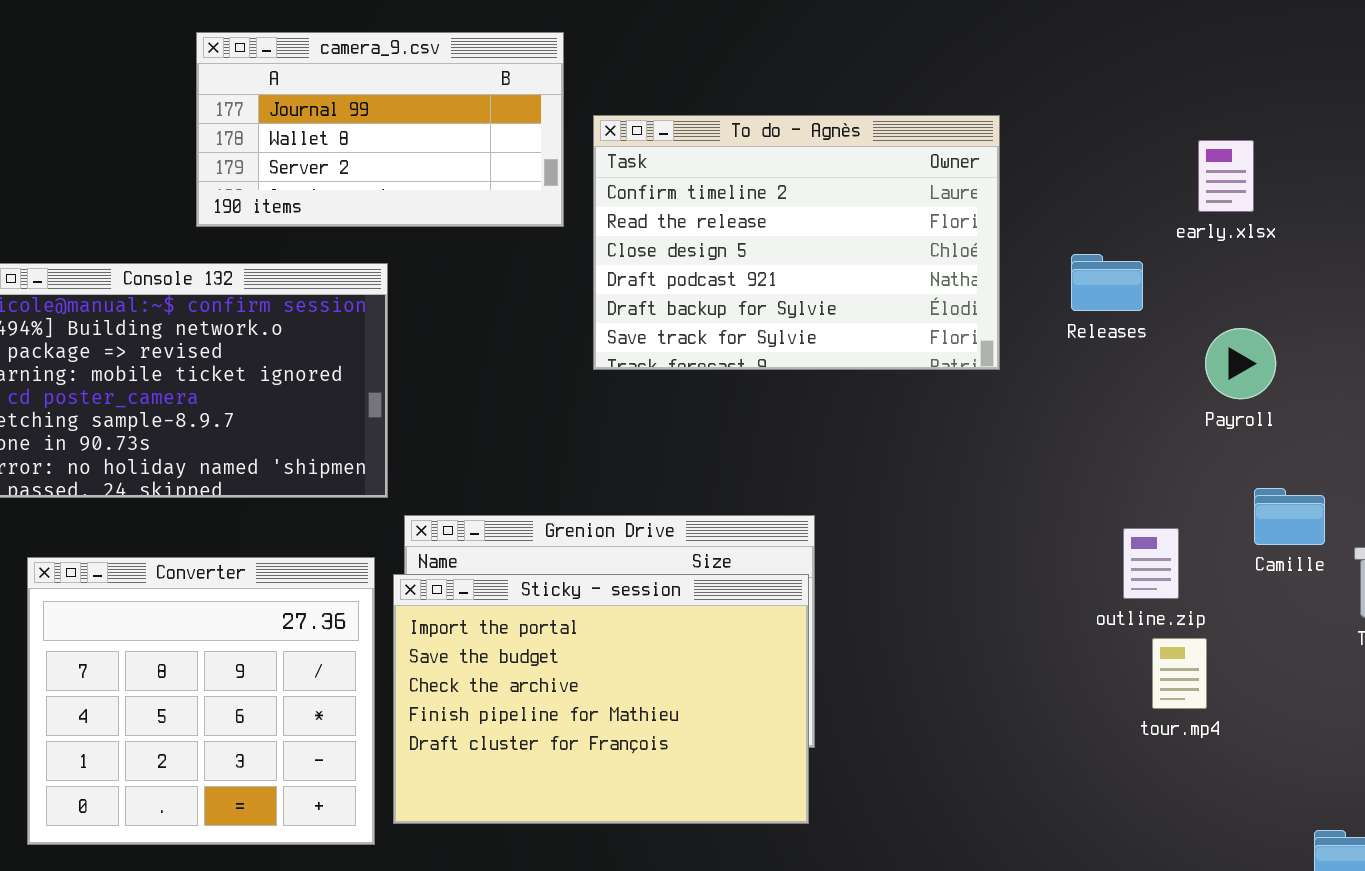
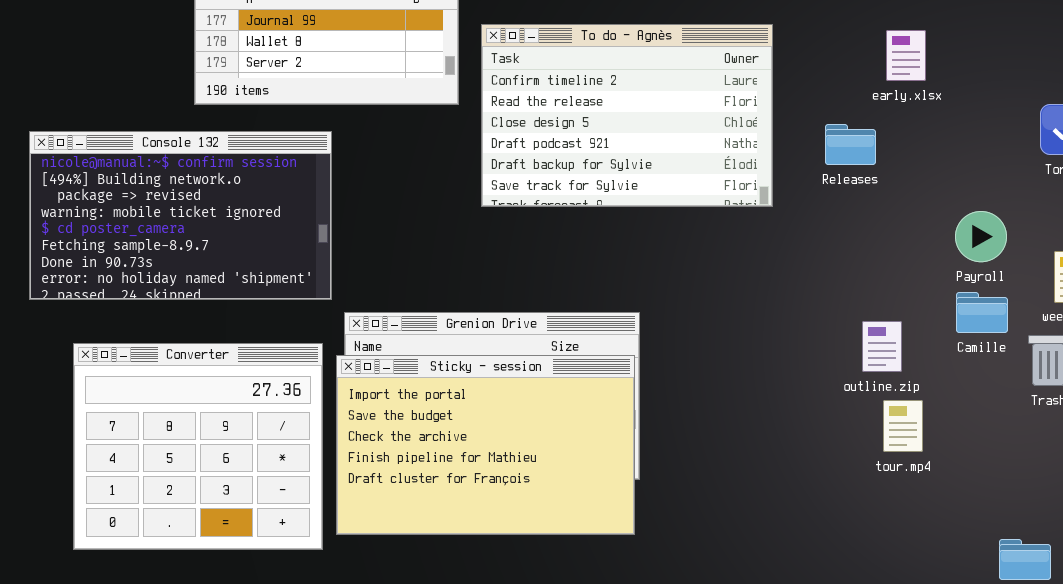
early.xlsx: [1198,140,1254,212] -> [886,30,926,81], moved
Payroll: [1205,328,1276,399] -> [955,211,1007,262], moved

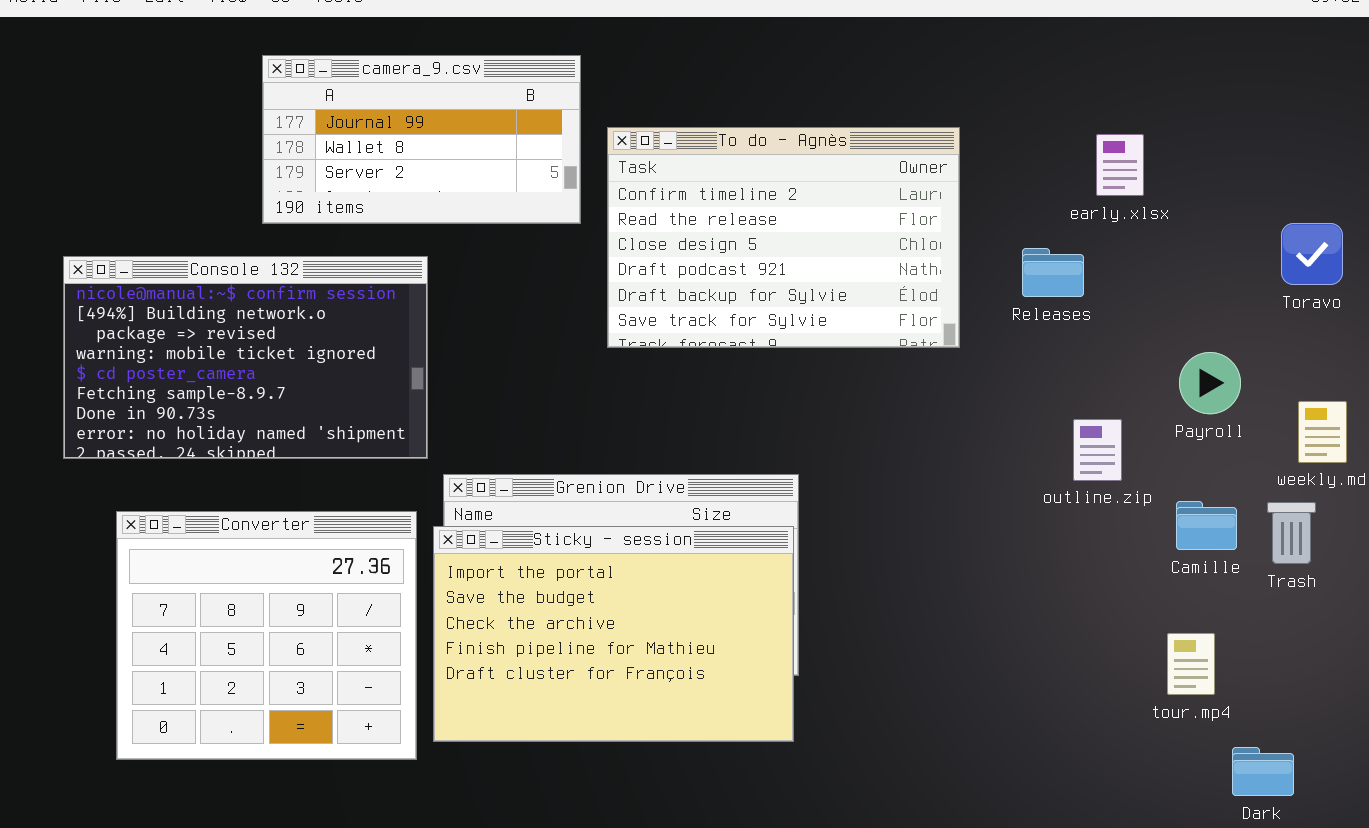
Camille: [956,292,1008,333] -> [1176,501,1237,550], moved
outline.zip: [862,321,902,372] -> [1073,419,1122,481], moved
tour.mp4: [883,400,923,452] -> [1167,633,1215,695], moved

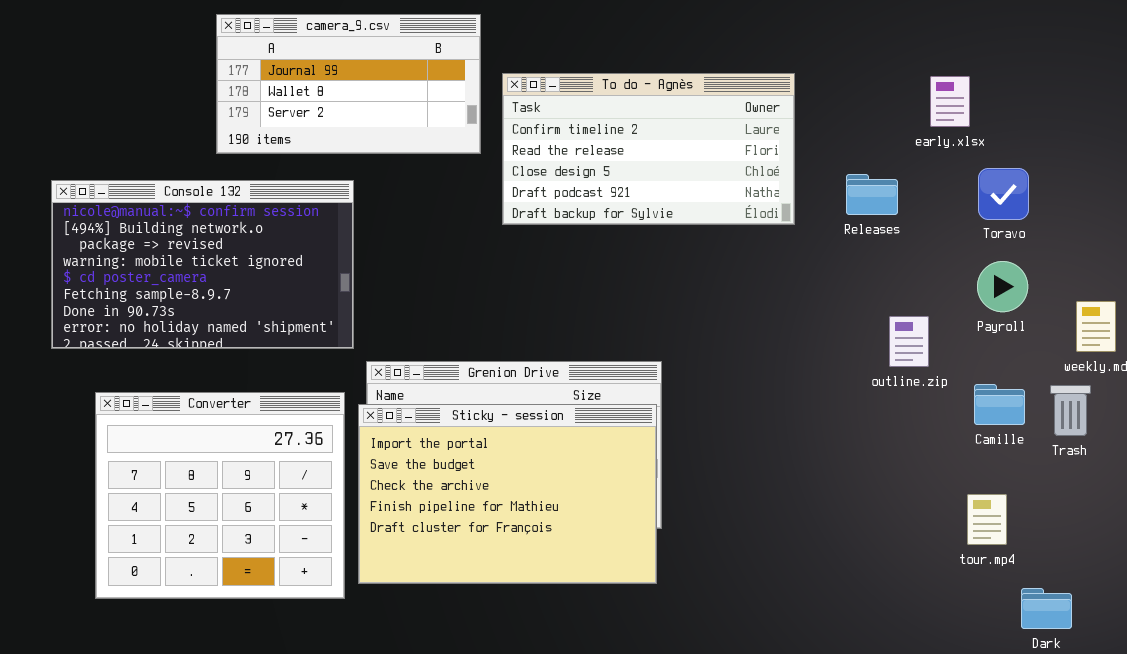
To do - Agnès: [607,127,960,348] -> [502,73,795,225], resized
early.xlsx: [1096,134,1144,196] -> [930,76,970,127], moved
Toravo: [1281,223,1343,285] -> [978,168,1029,220], moved

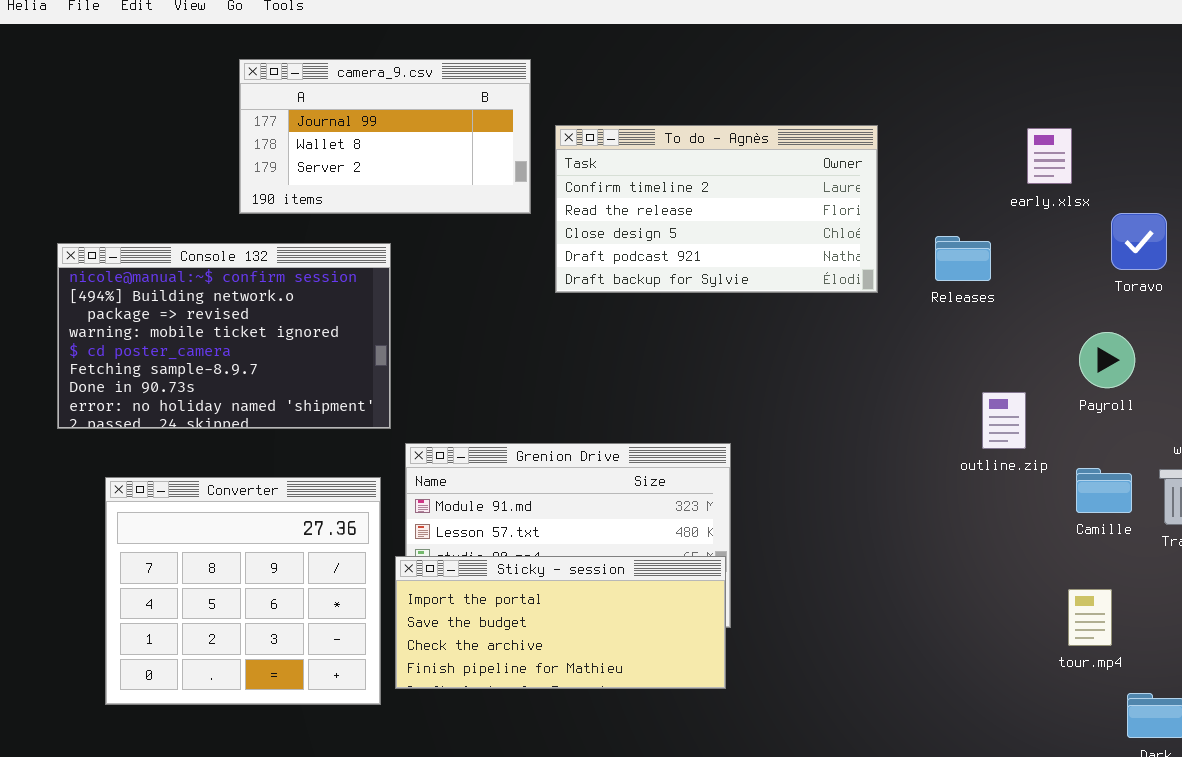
Toravo: [978,168,1029,220] -> [1111,213,1167,270], moved
Sticky - session: [358,404,657,584] -> [395,556,726,689], resized

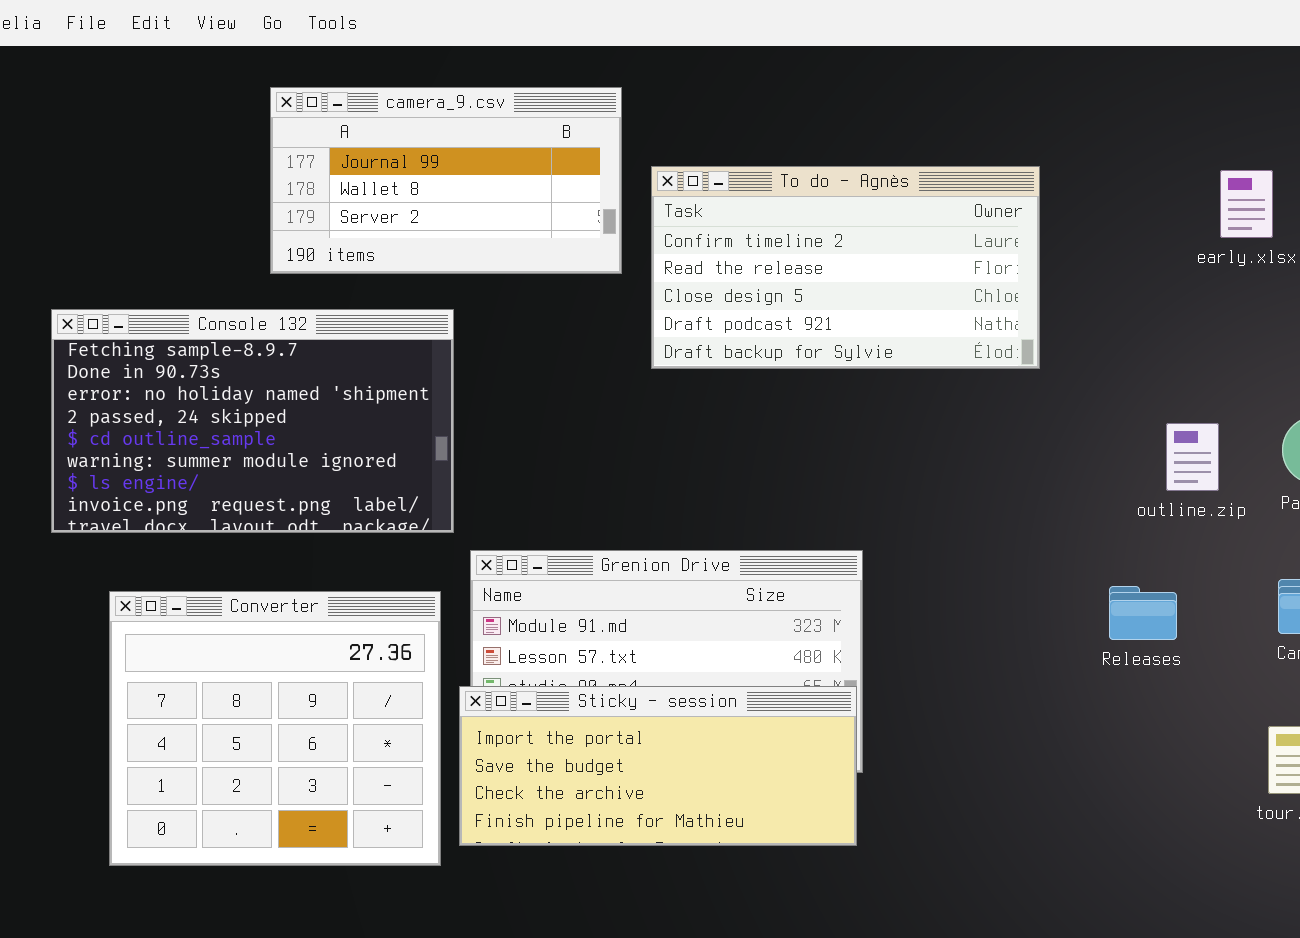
Releases: [935,236,991,281] -> [1109,586,1177,640], moved
Console 132: [57,243,391,429] -> [51,309,454,533], scrolled down 5 rows
outline.zip: [982,392,1026,449] -> [1166,423,1219,491], moved

